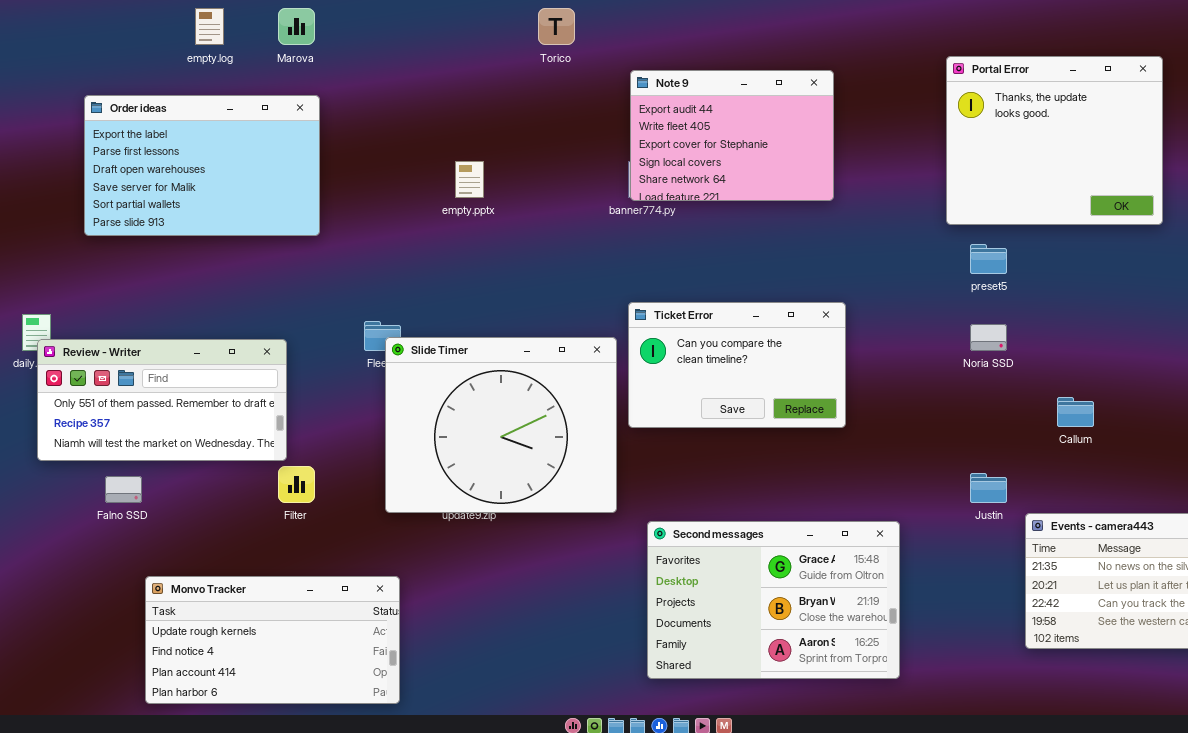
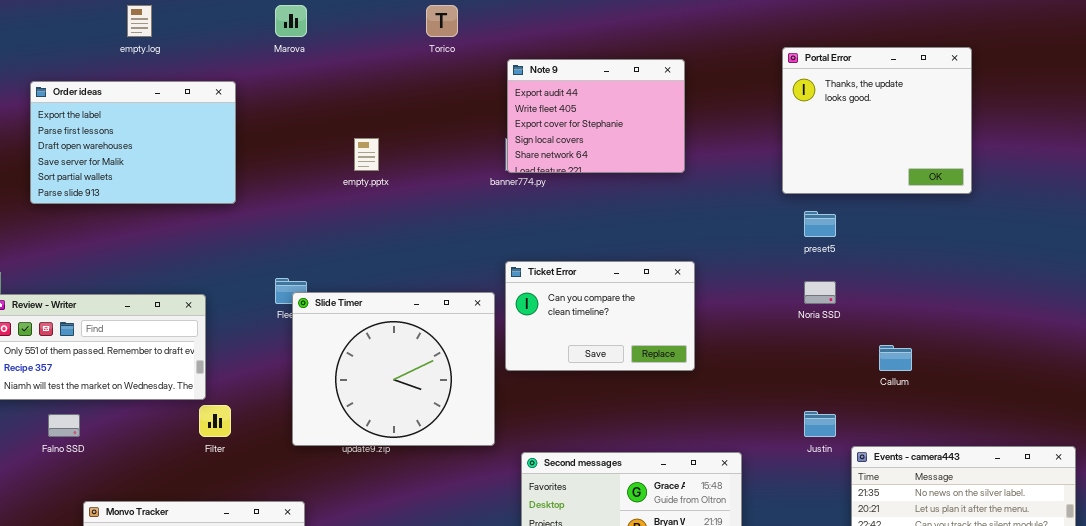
Marova: [278,8,315,45] -> [275,5,307,37], moved

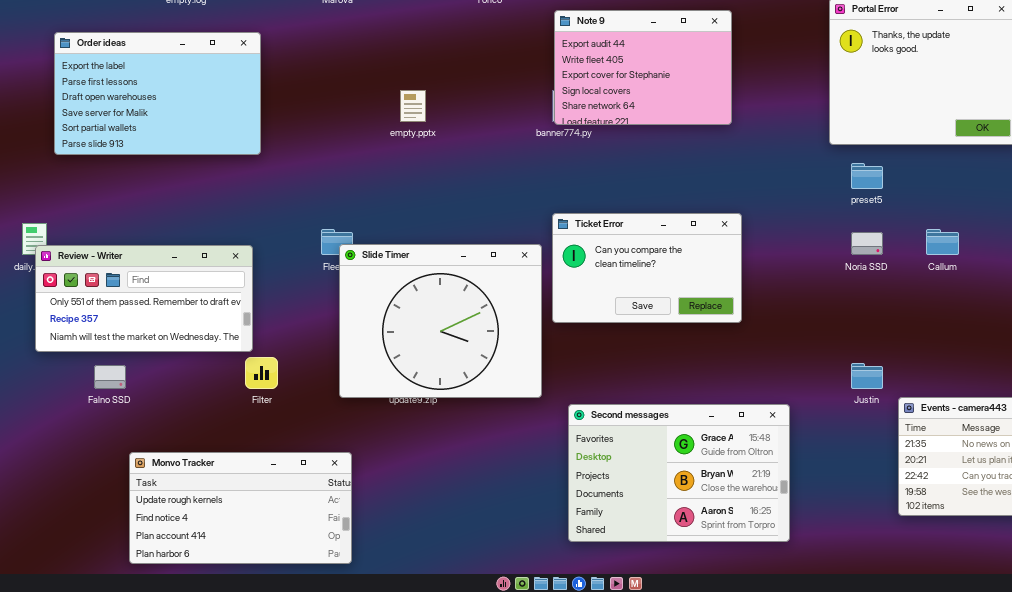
Order ideas: [30,81,236,204] -> [54,32,261,155], moved
Callum: [879,345,912,371] -> [926,229,959,255], moved

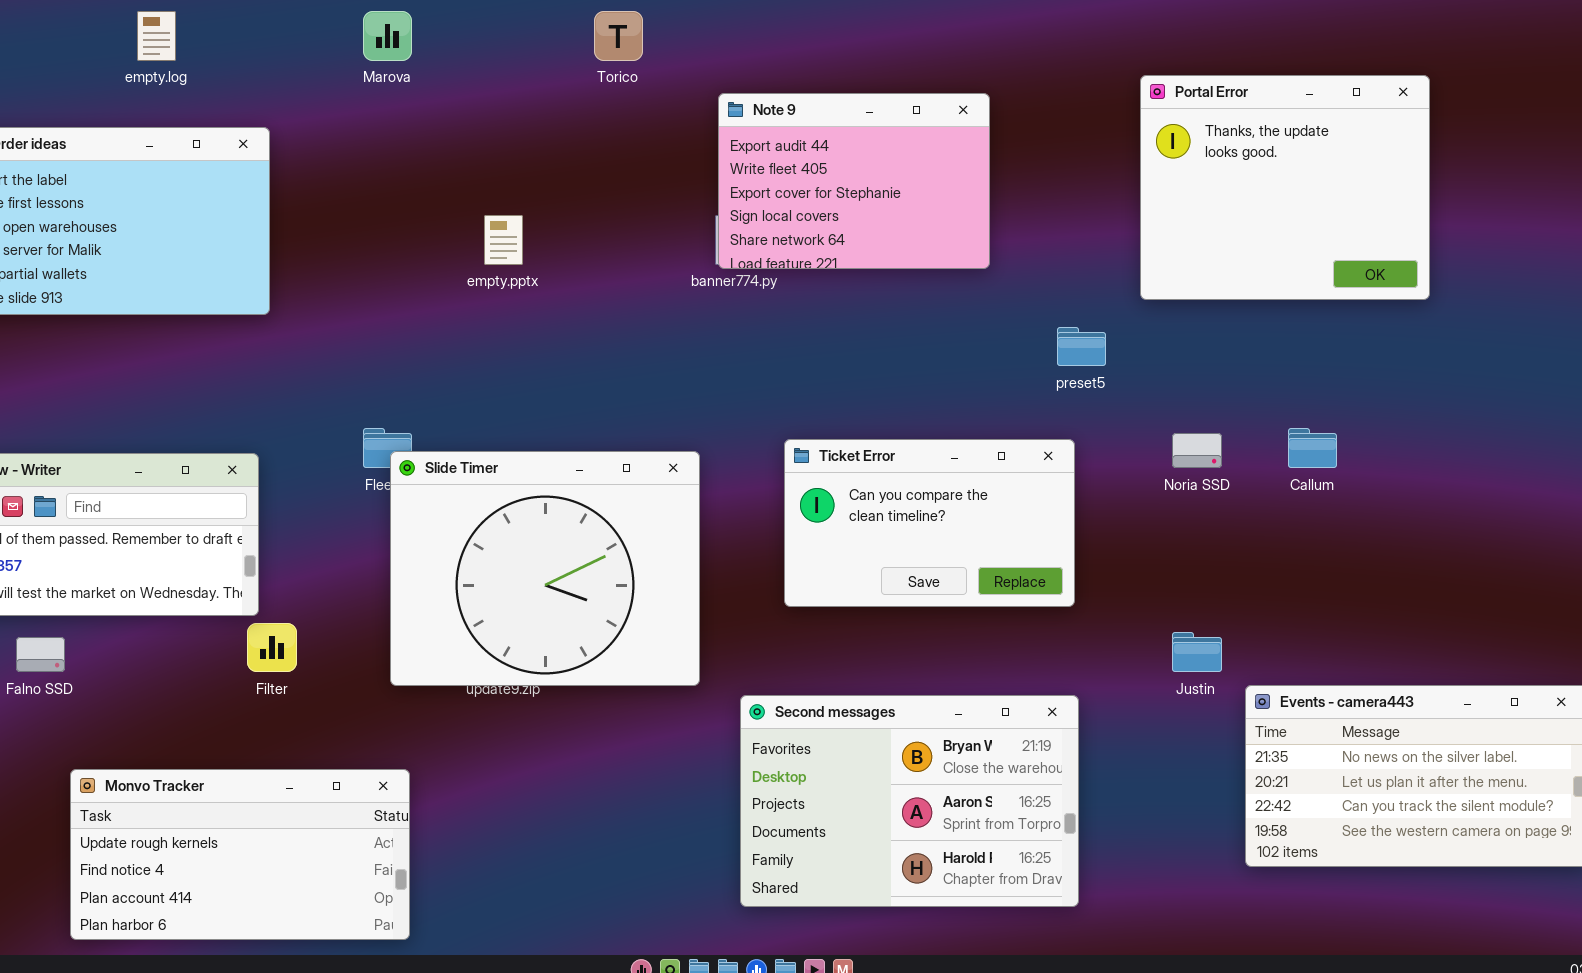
preset5: [851,163,883,189] -> [1057,327,1106,366], moved
Ticket Error: [552,213,742,323] -> [784,439,1075,607], moved
Second messages: [568,404,790,542] -> [740,695,1079,907], scrolled down 1 row

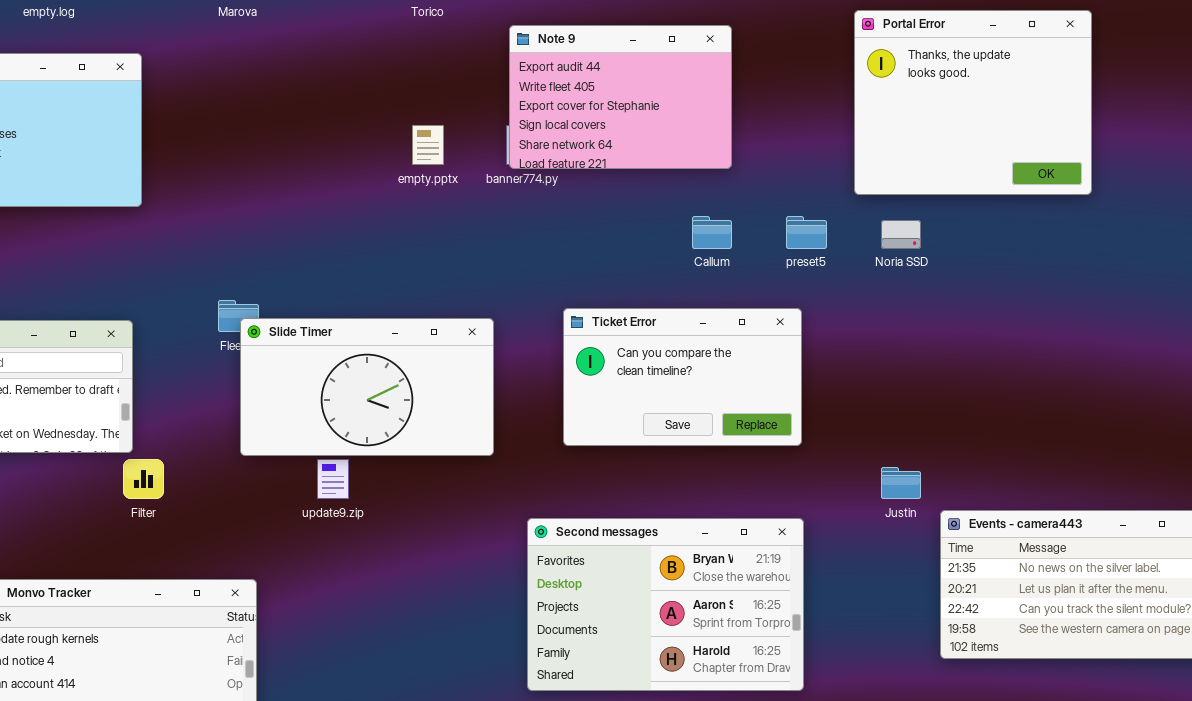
empty.pptx: [484,215,523,265] -> [412,125,444,165], moved
Callum: [1288,428,1337,468] -> [692,216,732,249], moved
Noria SSD: [1172,433,1222,468] -> [881,220,921,249], moved
Slide Timer: [390,451,700,686] -> [240,318,494,456], resized

